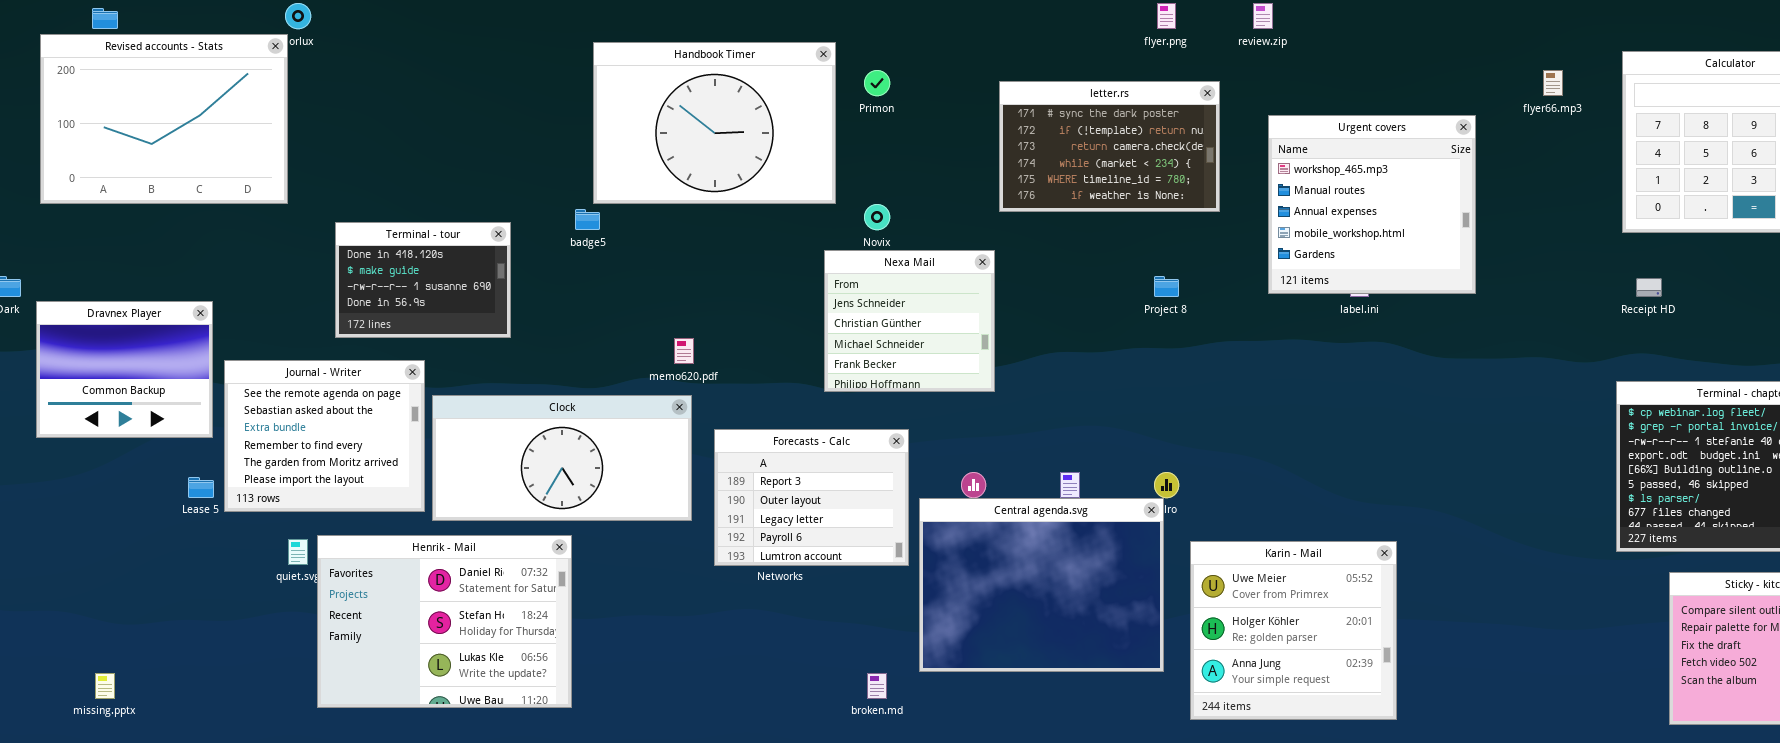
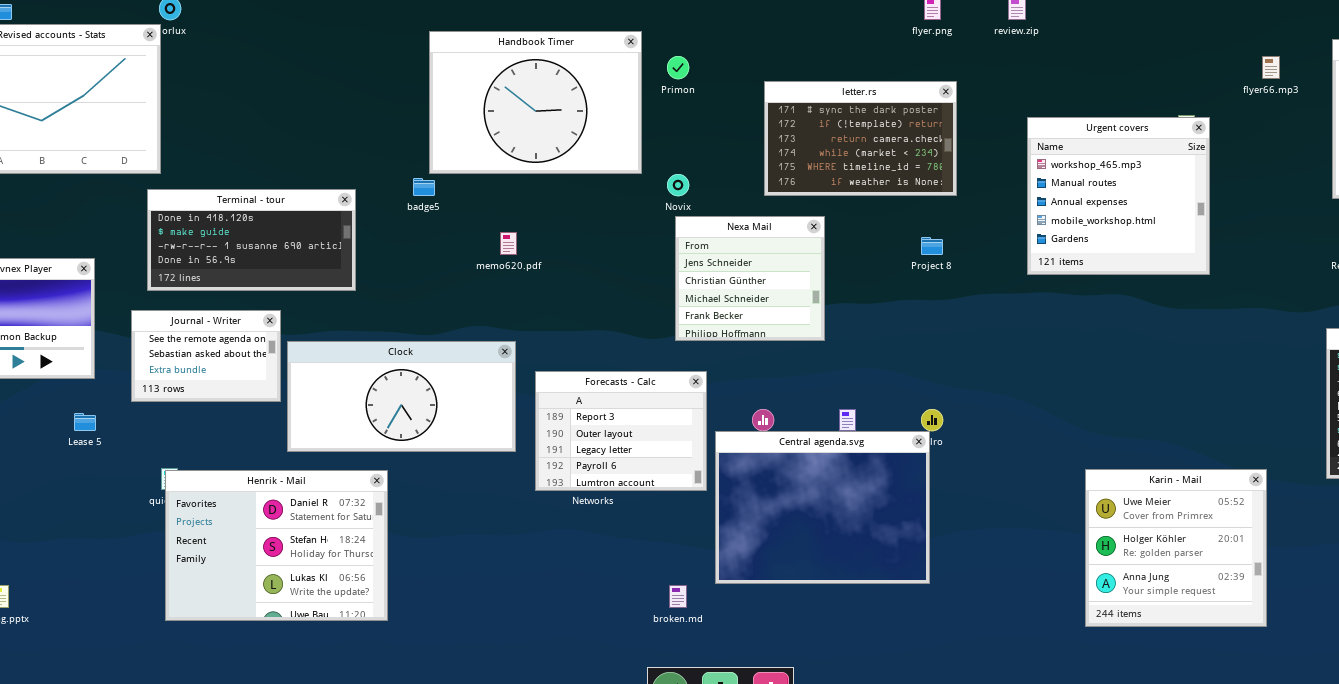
letter.rs: [999,81,1220,212] -> [764,81,957,196], moved
Urgent covers: [1268,115,1476,294] -> [1027,117,1210,275], moved
Terminal - tour: [335,222,511,338] -> [147,189,356,291], resized
Nexa Mail: [824,250,995,392] -> [675,216,825,341], moved
memo620.pdf: [674,338,694,364] -> [500,232,517,255], moved
Journal - Writer: [224,360,425,512] -> [131,310,281,402], resized
Henrik - Mail: [317,535,572,708] -> [165,470,388,621], moved
Karin - Mail: [1190,541,1397,720] -> [1085,469,1267,627], moved

